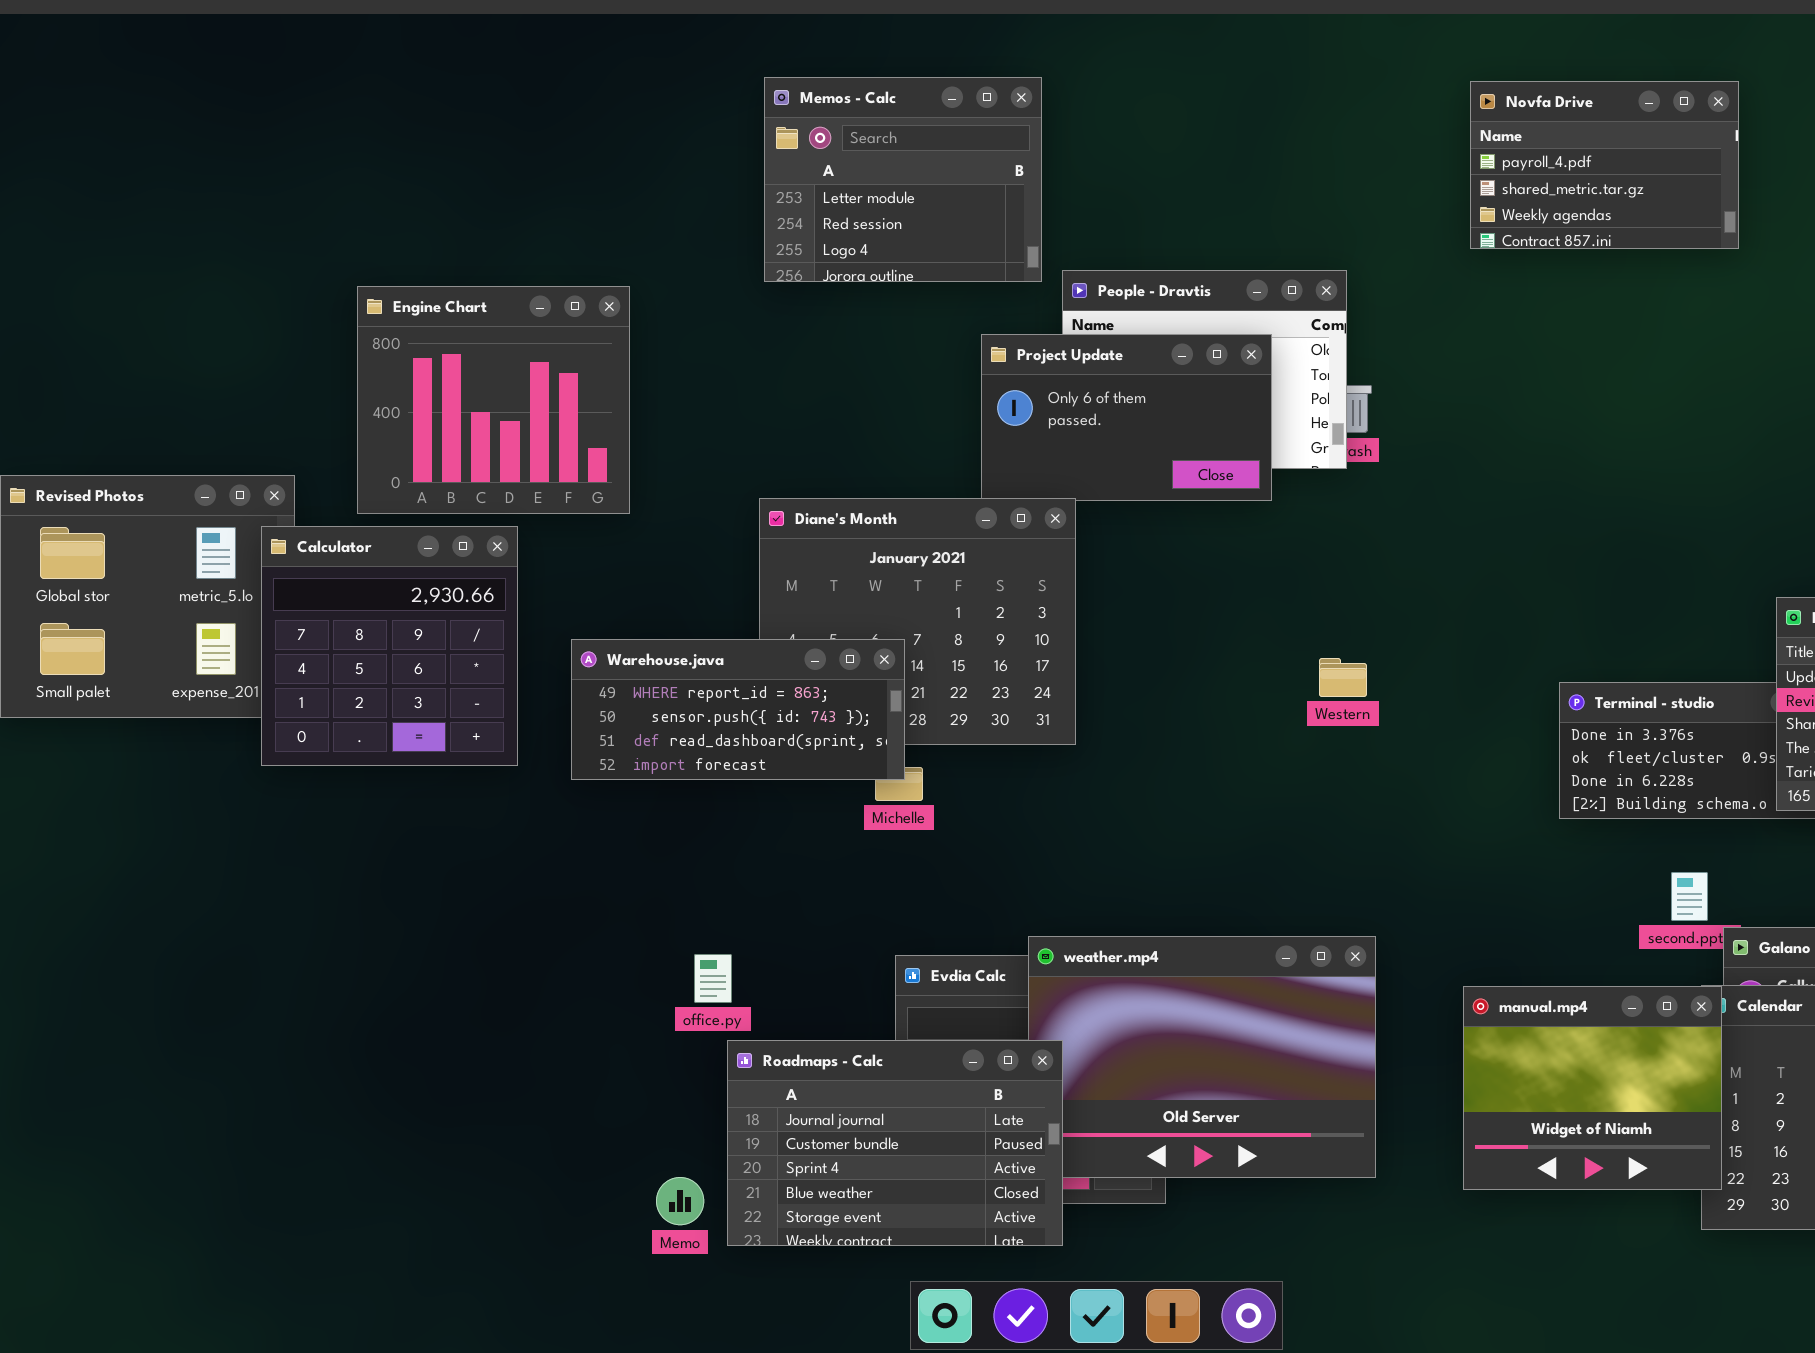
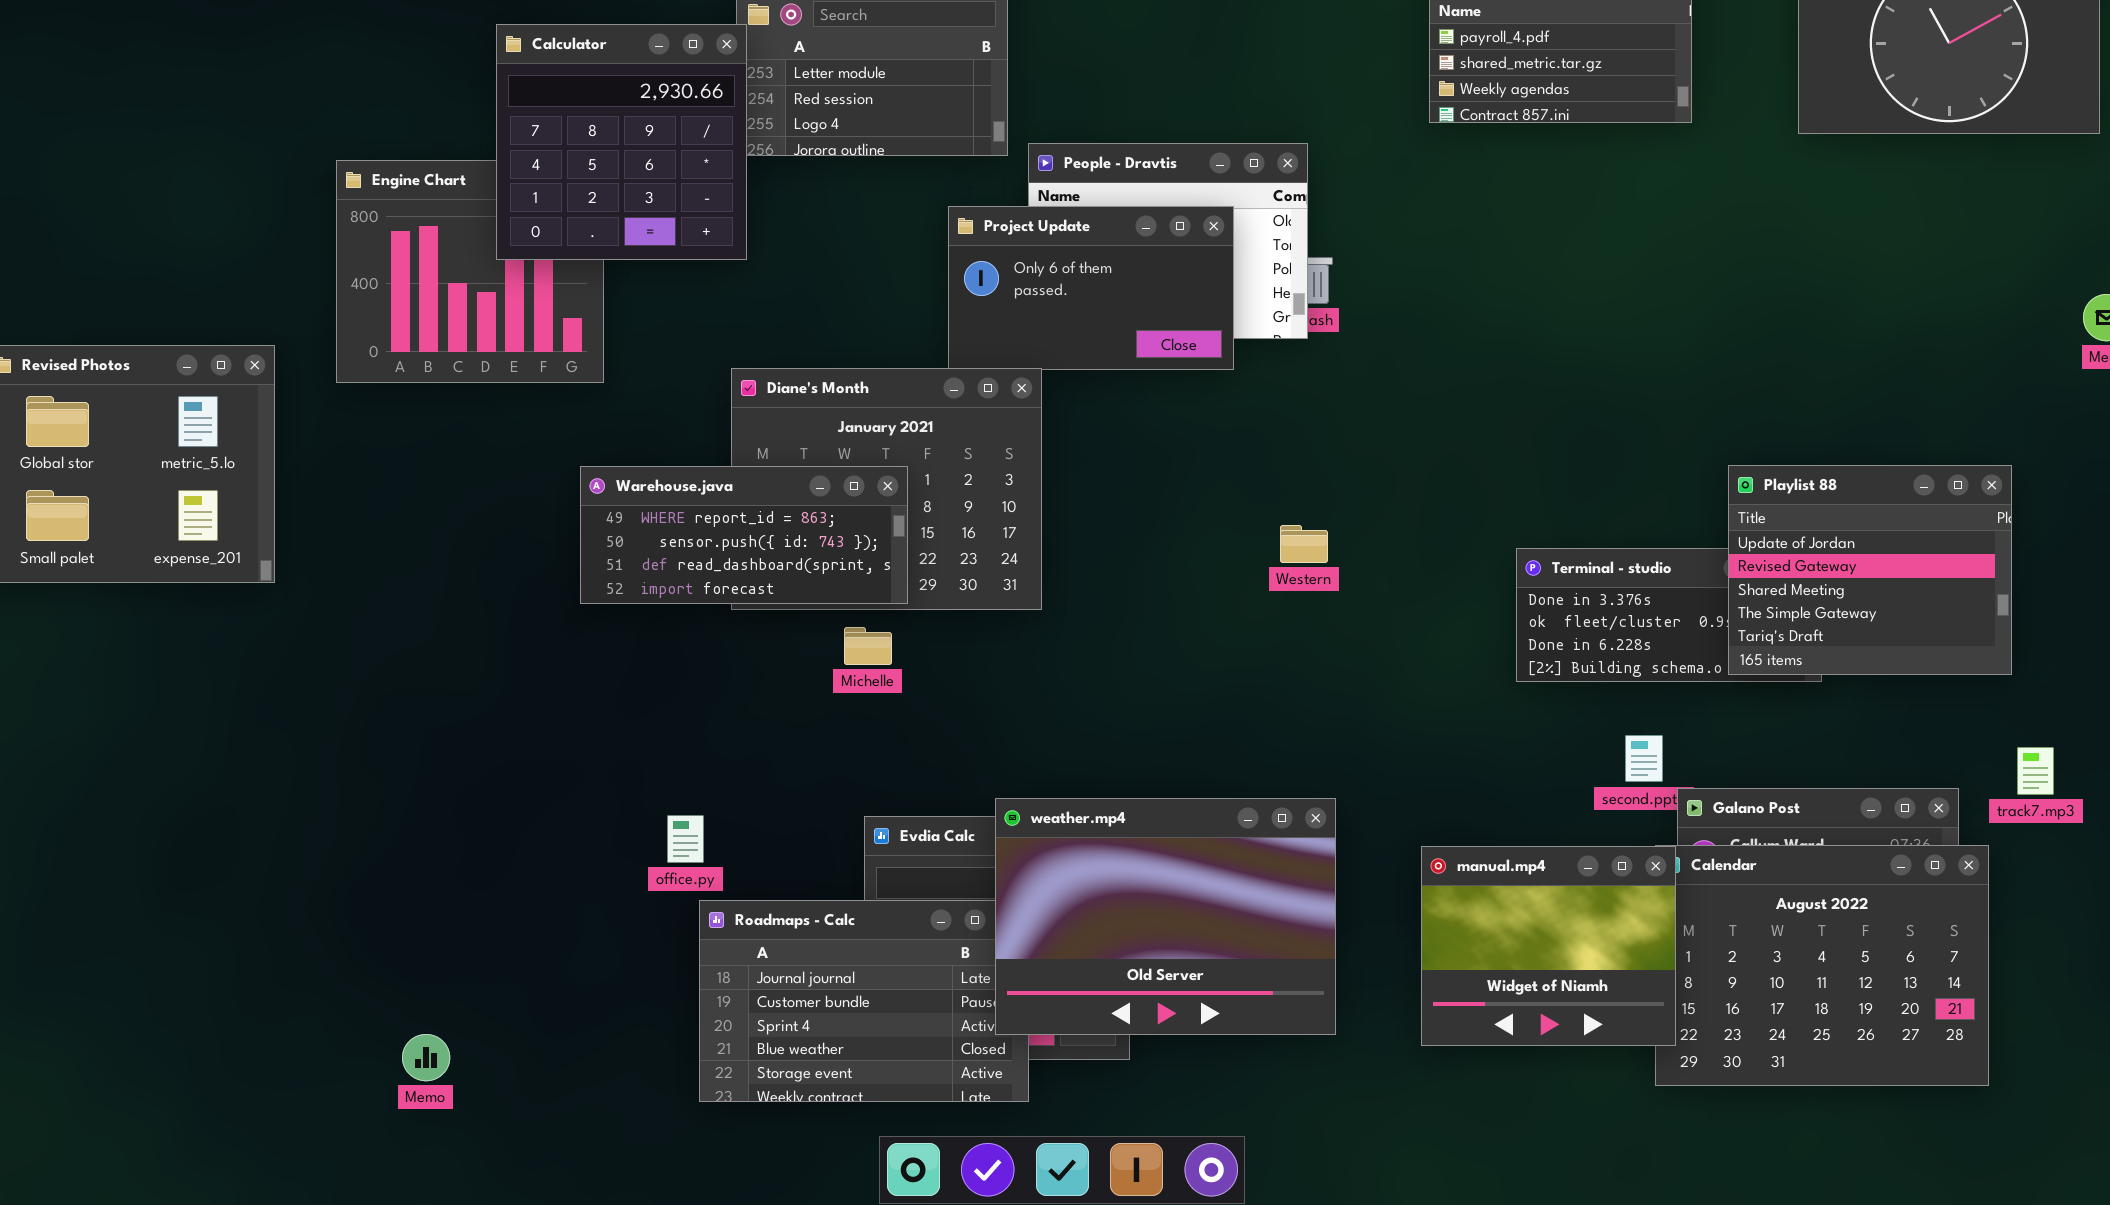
Calculator: [261,526,518,766] -> [496,24,747,260], moved
Warehouse.java: [571,639,905,780] -> [580,466,908,604], moved
weather.mp4: [1028,936,1376,1178] -> [995,798,1336,1035], raised
Memo: [656,1177,704,1225] -> [402,1034,450,1081], moved

